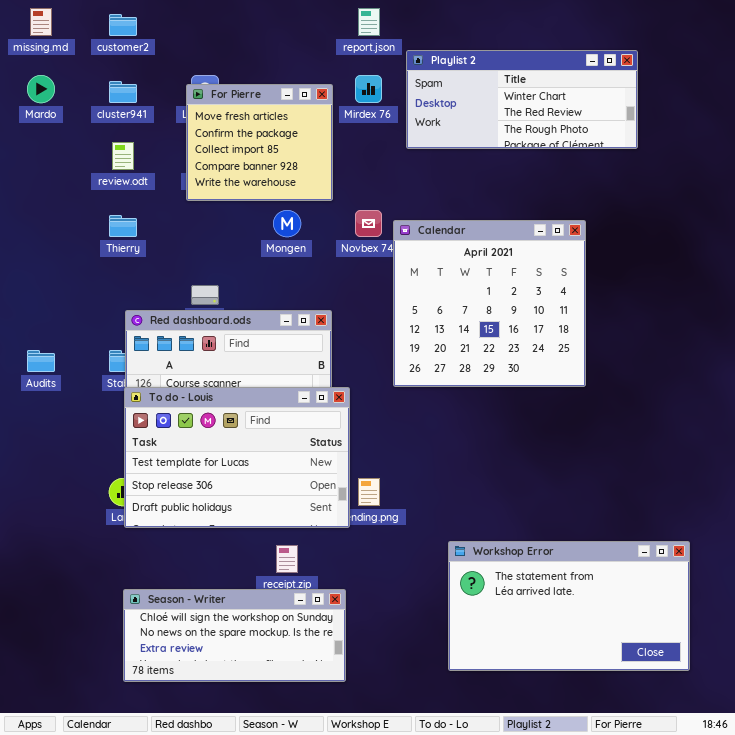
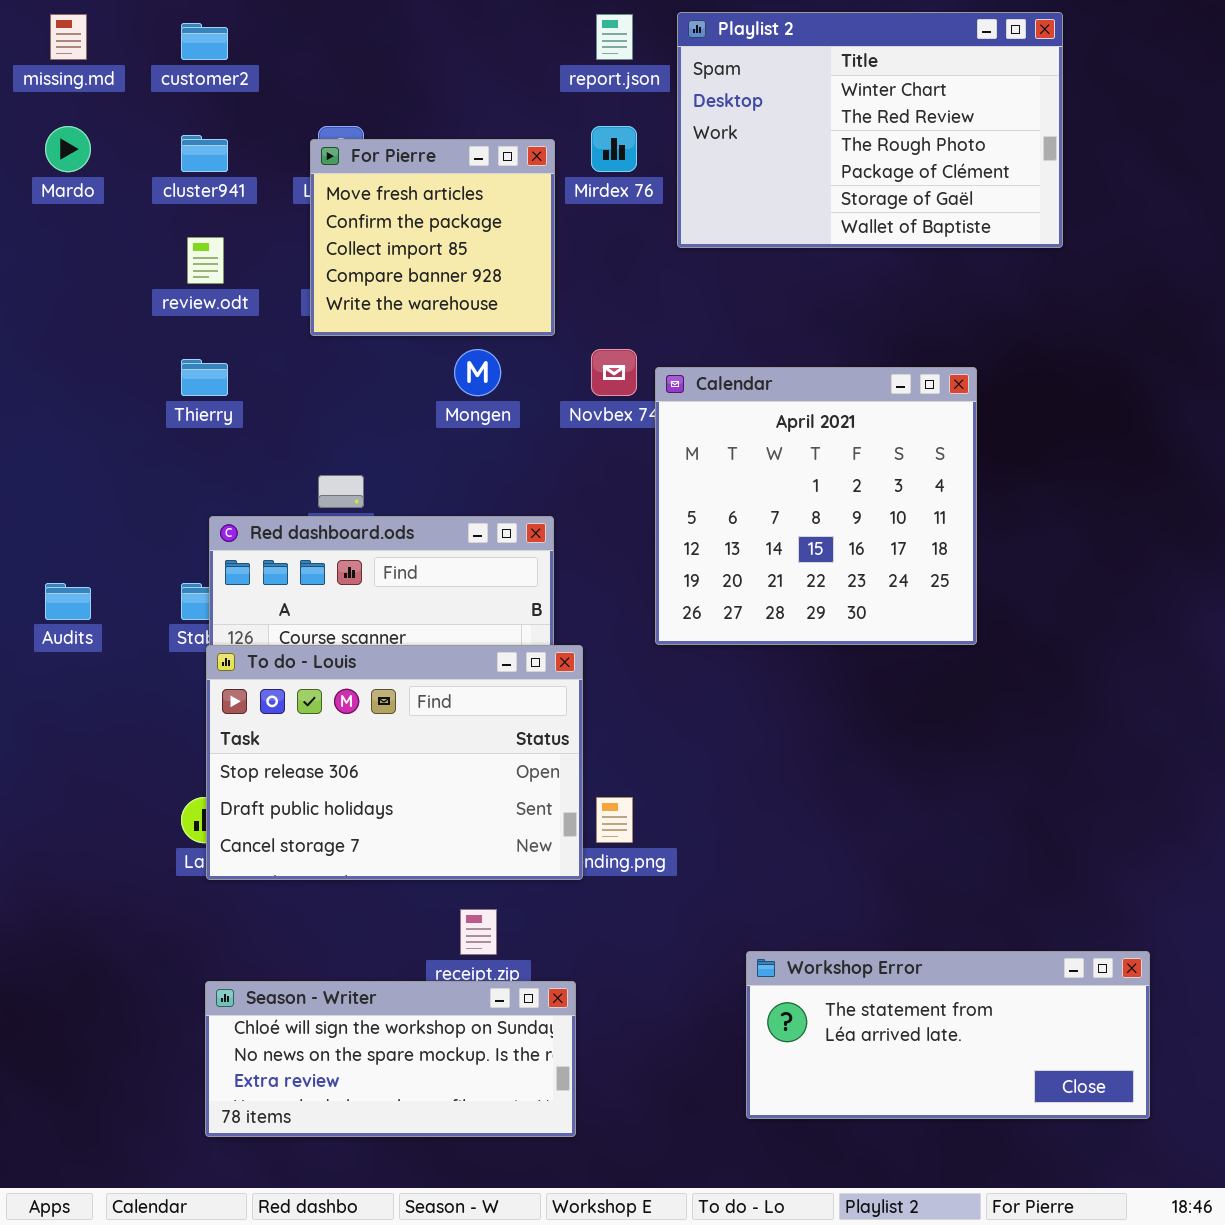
Playlist 2: [406,50,638,149] -> [677,12,1063,248], resized
To do - Louis: [124,387,350,528] -> [206,645,583,880], scrolled down 1 row
Workshop Error: [448,541,690,671] -> [746,951,1150,1119], resized

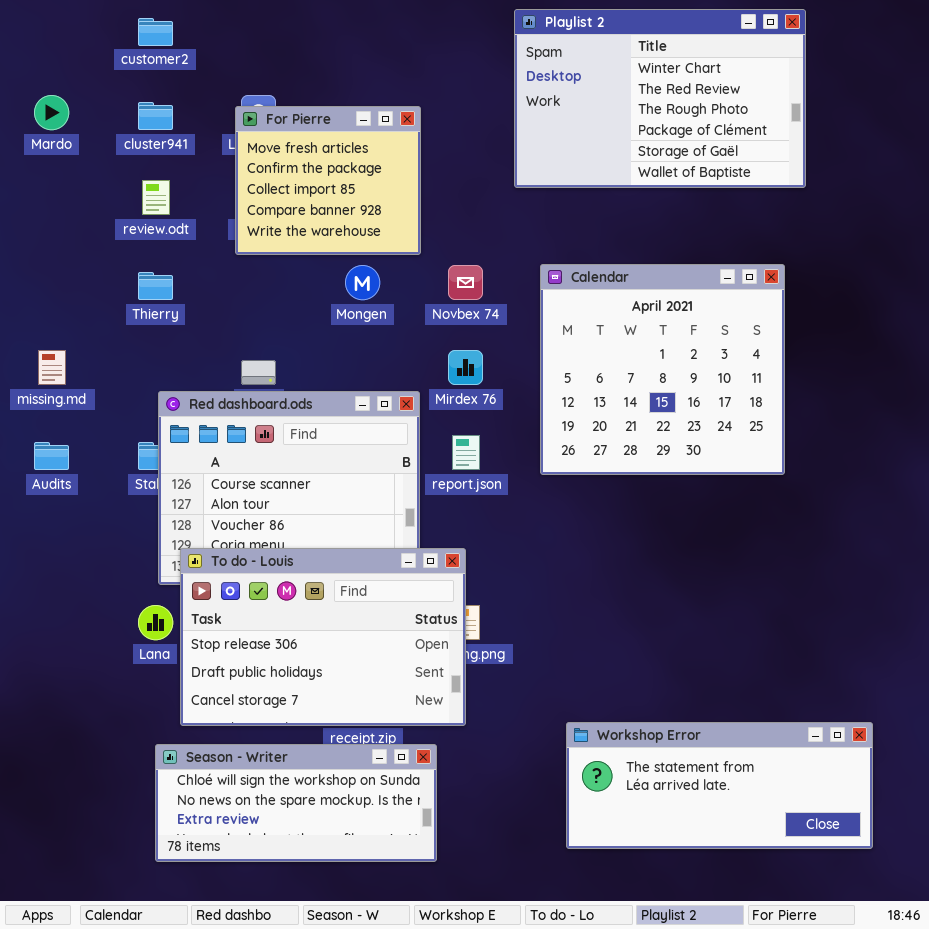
missing.md: [50,14,87,60] -> [38,350,66,385], moved
report.json: [596,14,633,60] -> [452,435,480,470], moved
Mirdex 76: [591,126,637,172] -> [448,350,483,385], moved
Calendar: [655,367,977,645] -> [540,264,785,475], moved
To do - Louis: [206,645,583,880] -> [180,548,466,726], moved

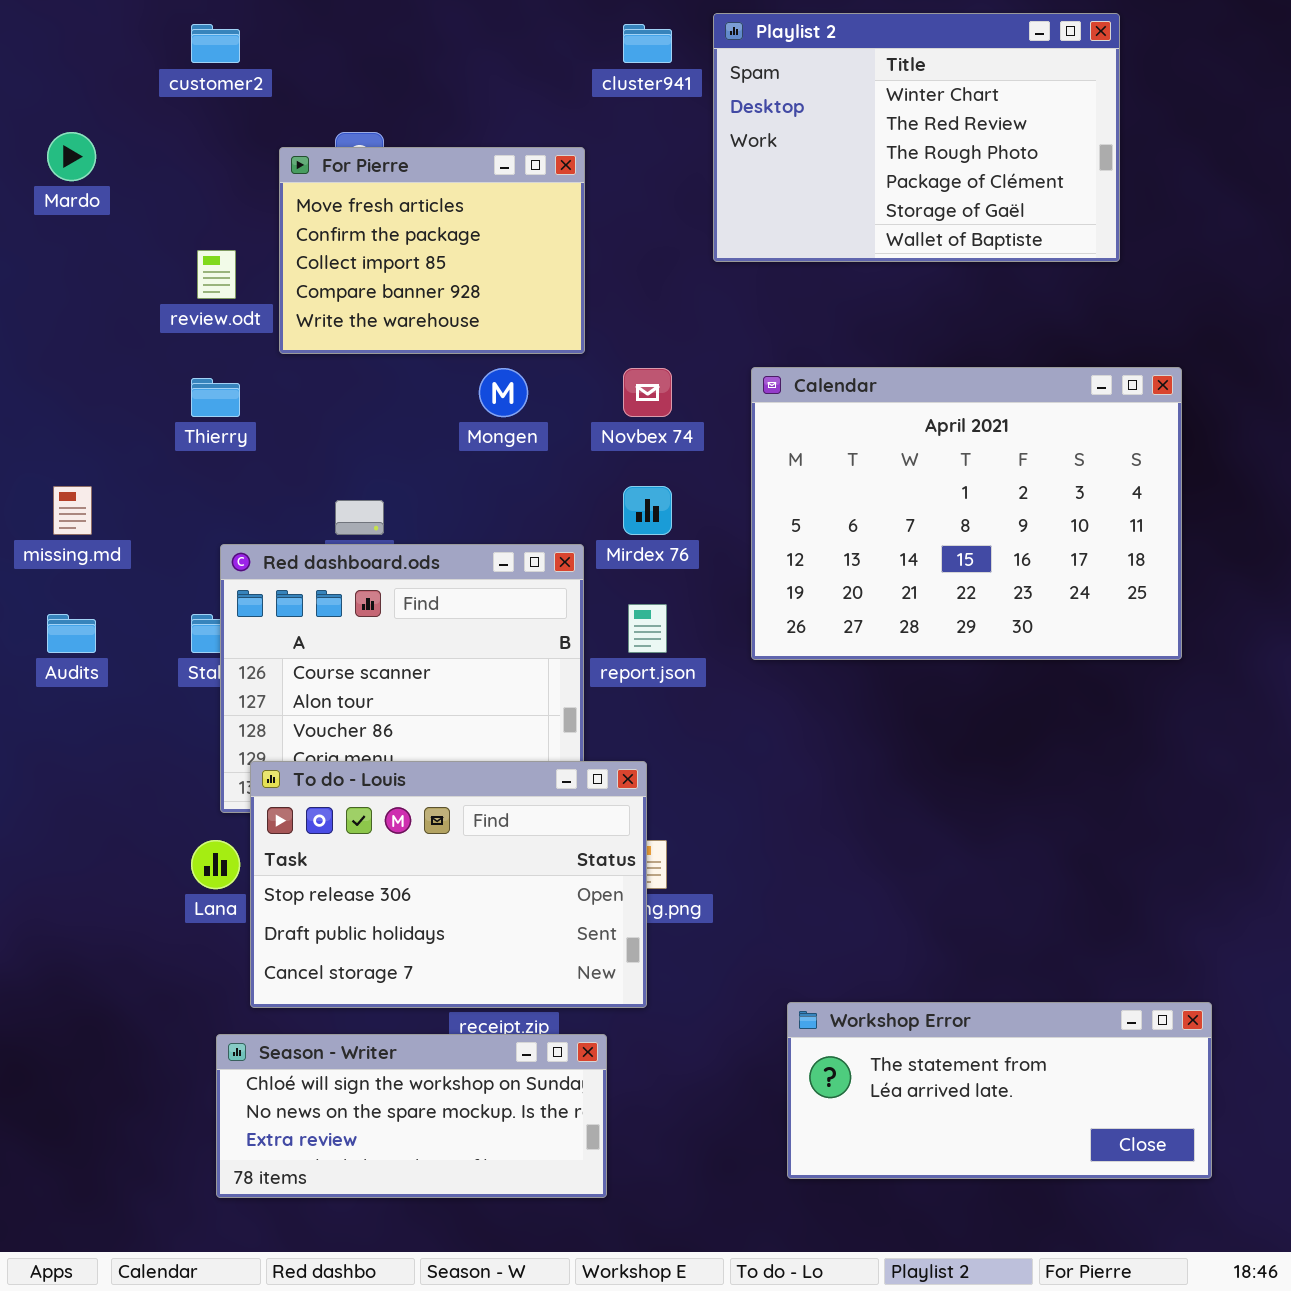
cluster941: [138,102,173,130] -> [623,24,672,63], moved
For Pierre: [235,106,421,255] -> [279,147,585,354], resized
Calendar: [540,264,785,475] -> [751,367,1182,660], resized

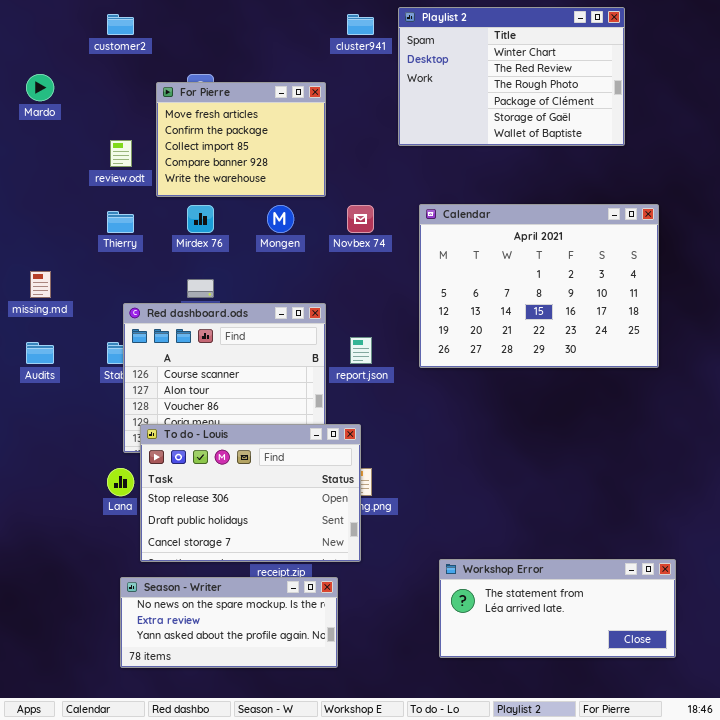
Mirdex 76: [623,486,672,535] -> [187,205,214,233], moved
Season - Writer: [216,1034,607,1198] -> [120,577,338,668], scrolled down 1 row

